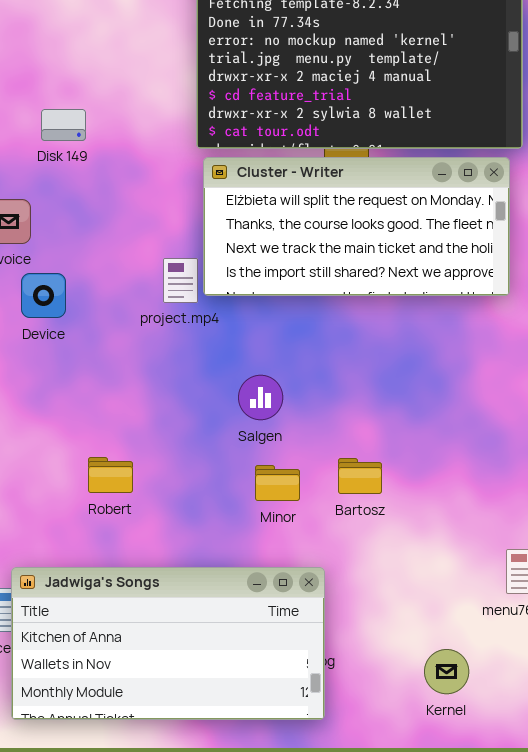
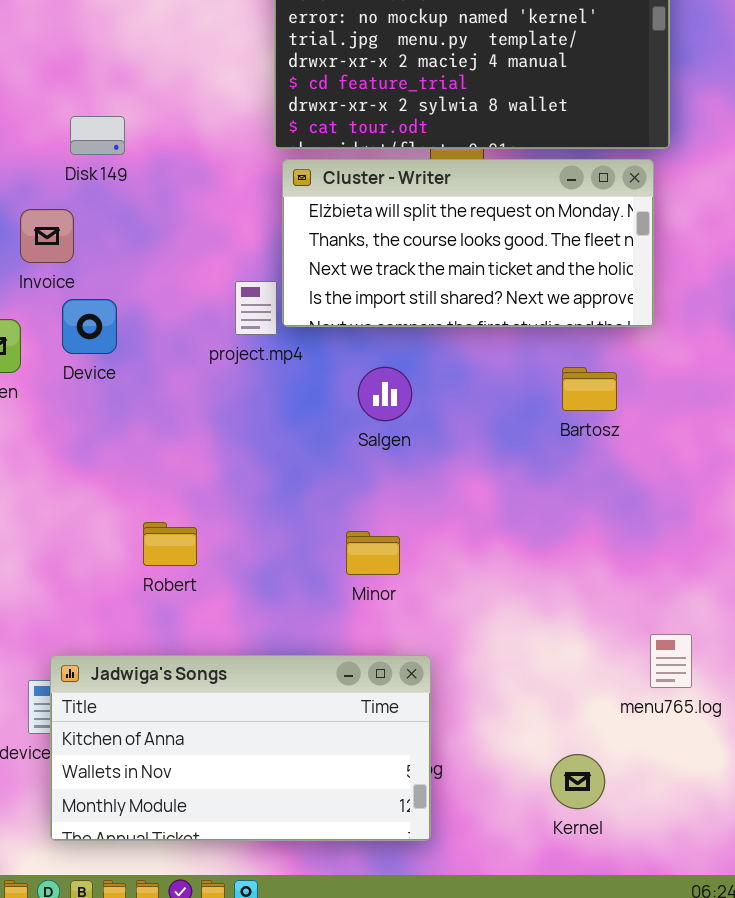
Disk 149: [41,109,86,141] -> [70,116,125,155], moved
Salgen: [238,375,283,420] -> [358,367,412,421], moved
Bartosz: [338,458,382,494] -> [562,367,617,411], moved

